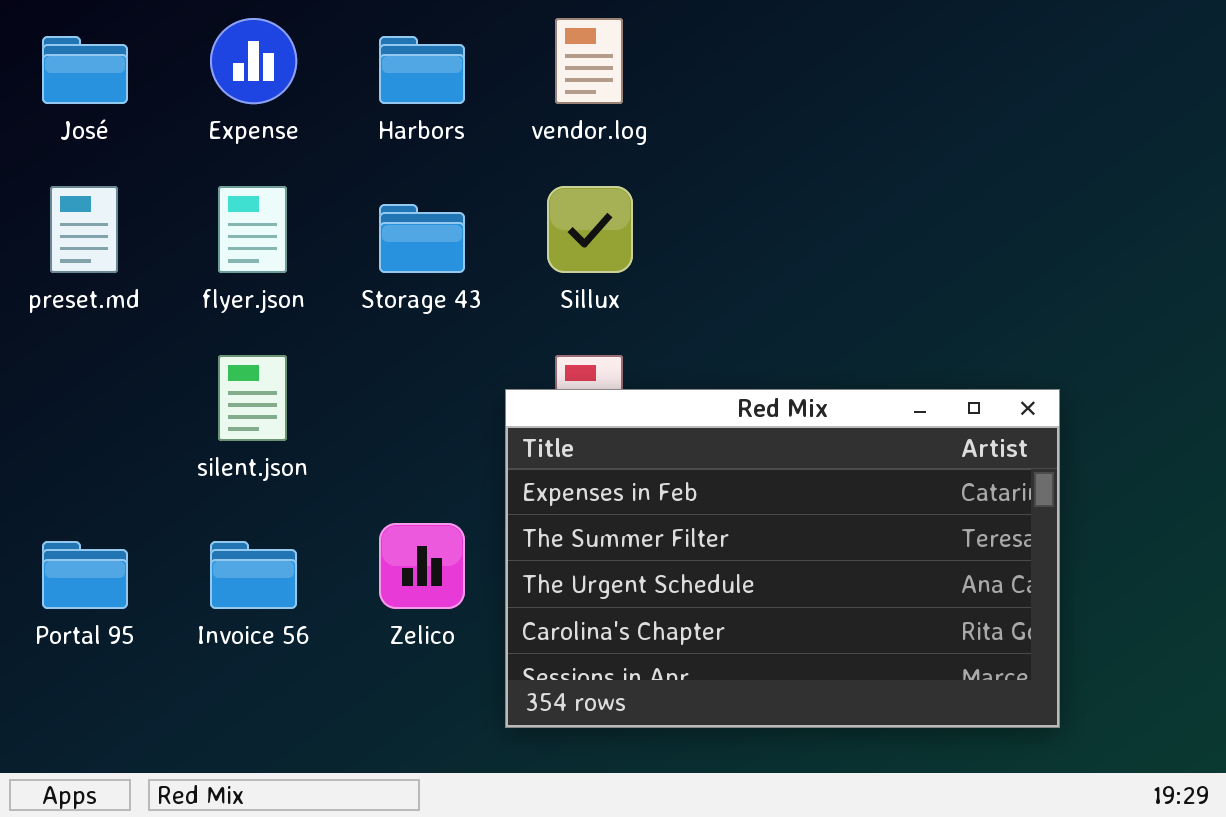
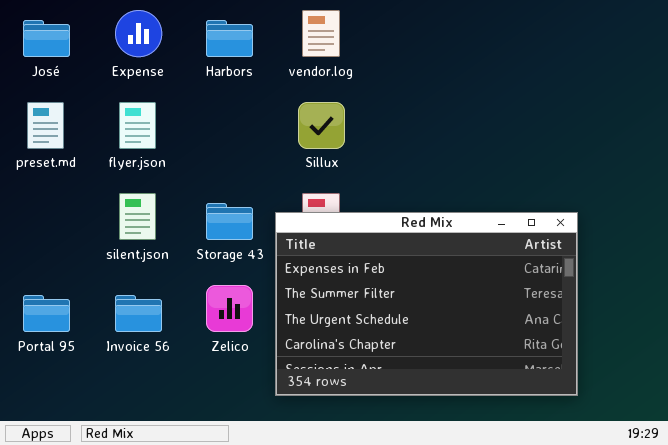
Storage 43: [379,204,465,273] -> [206,203,253,240], moved

